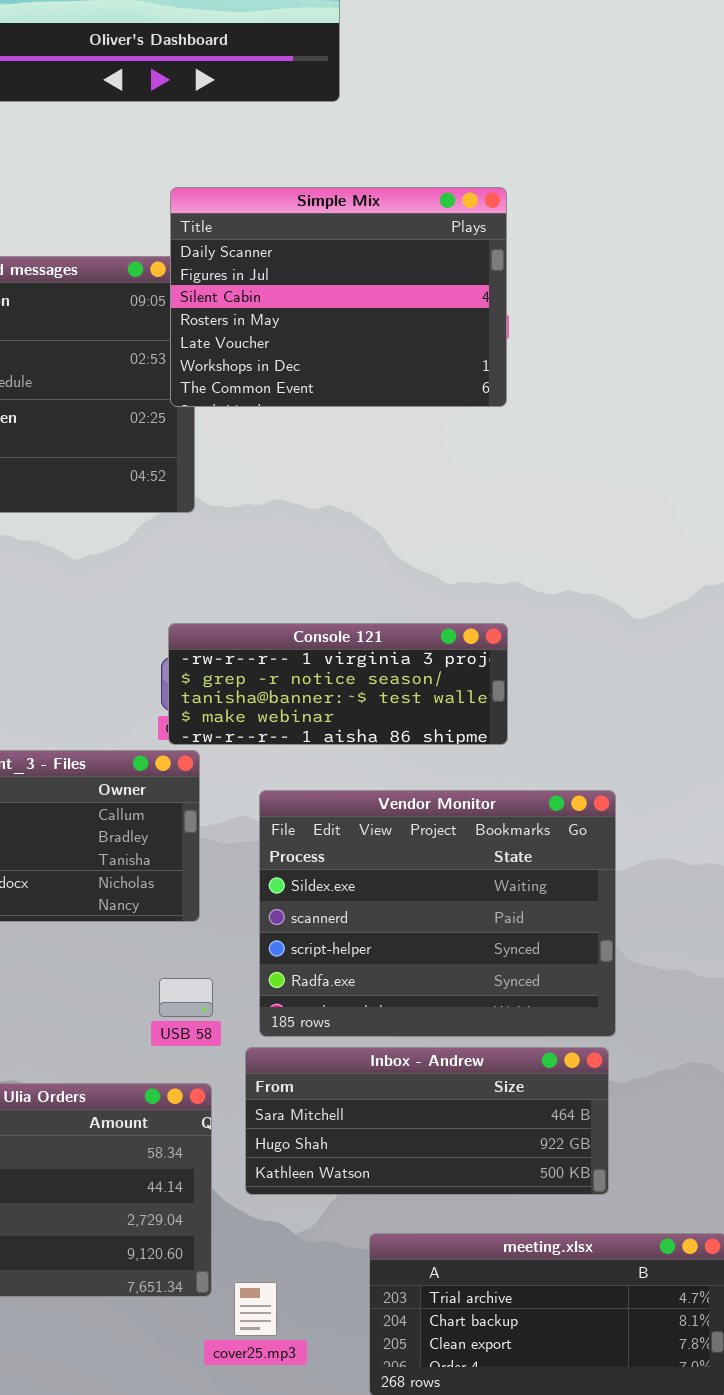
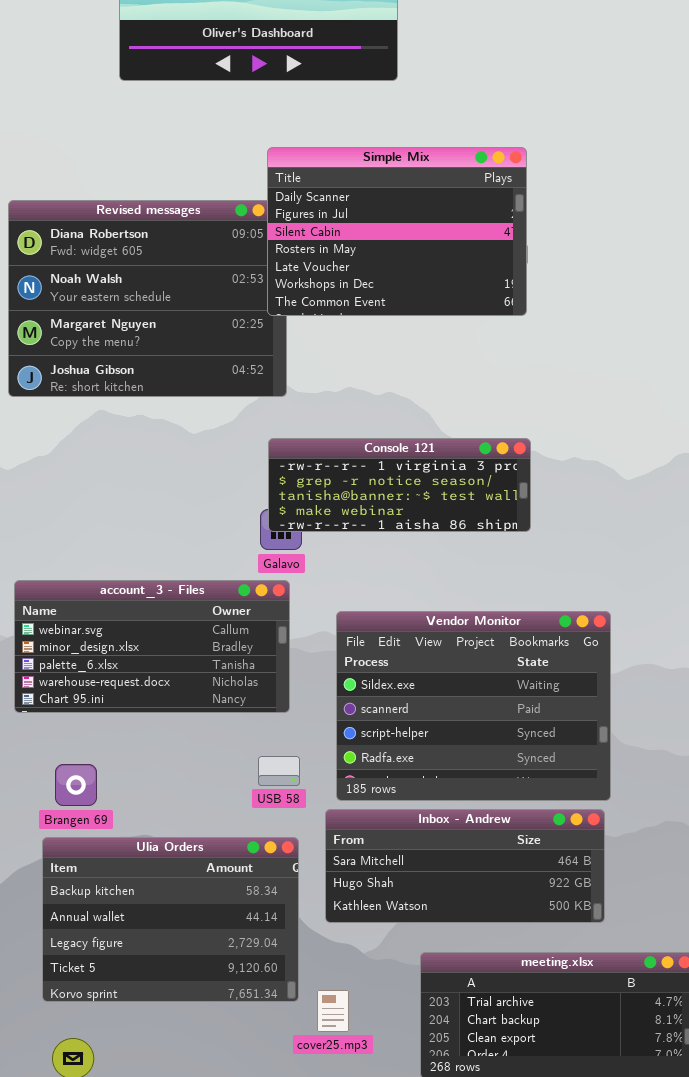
Console 121: [168,623,508,745] -> [268,438,531,532], moved

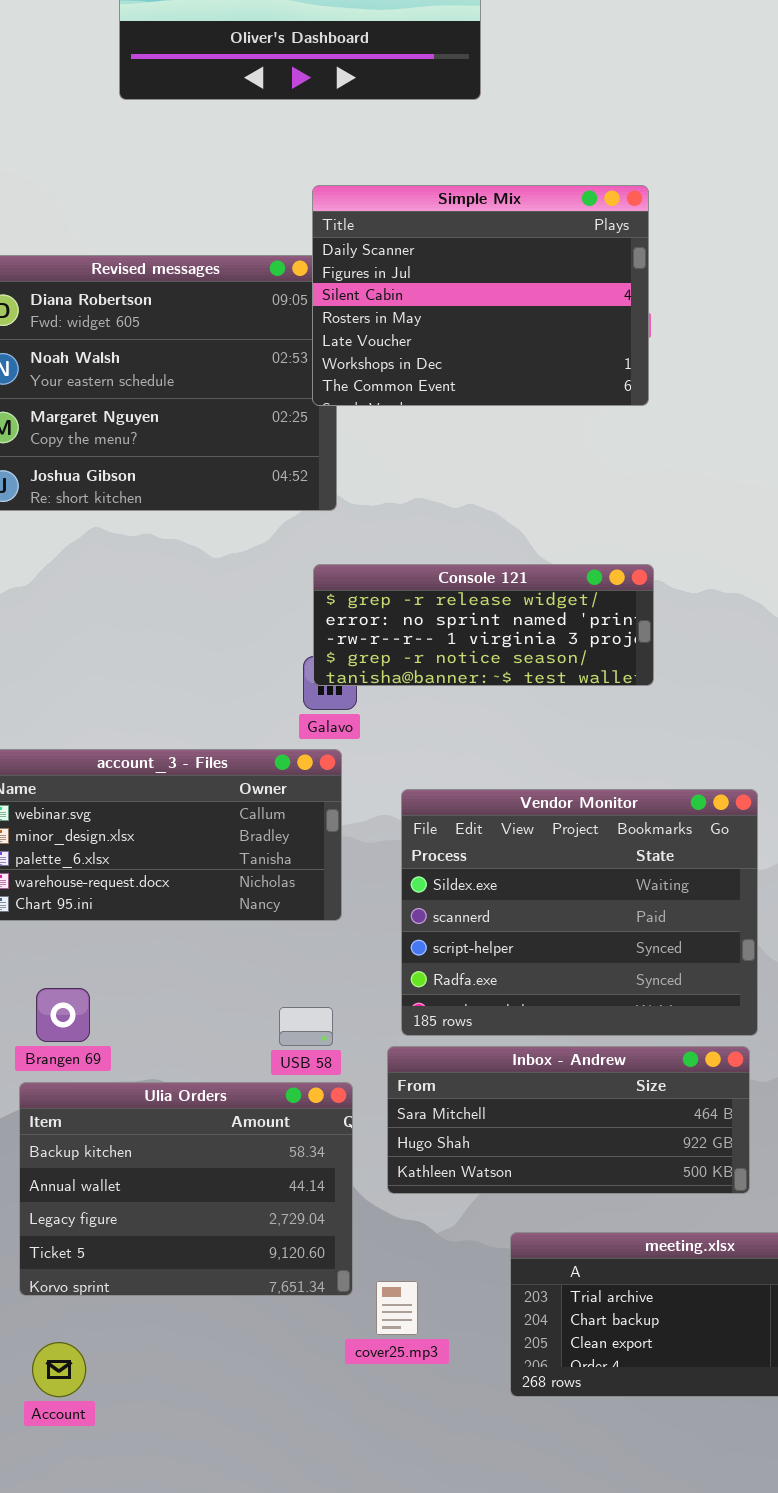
Console 121: [268,438,531,532] -> [313,564,654,686], scrolled up 2 rows
USB 58: [258,756,300,786] -> [279,1007,333,1046], moved

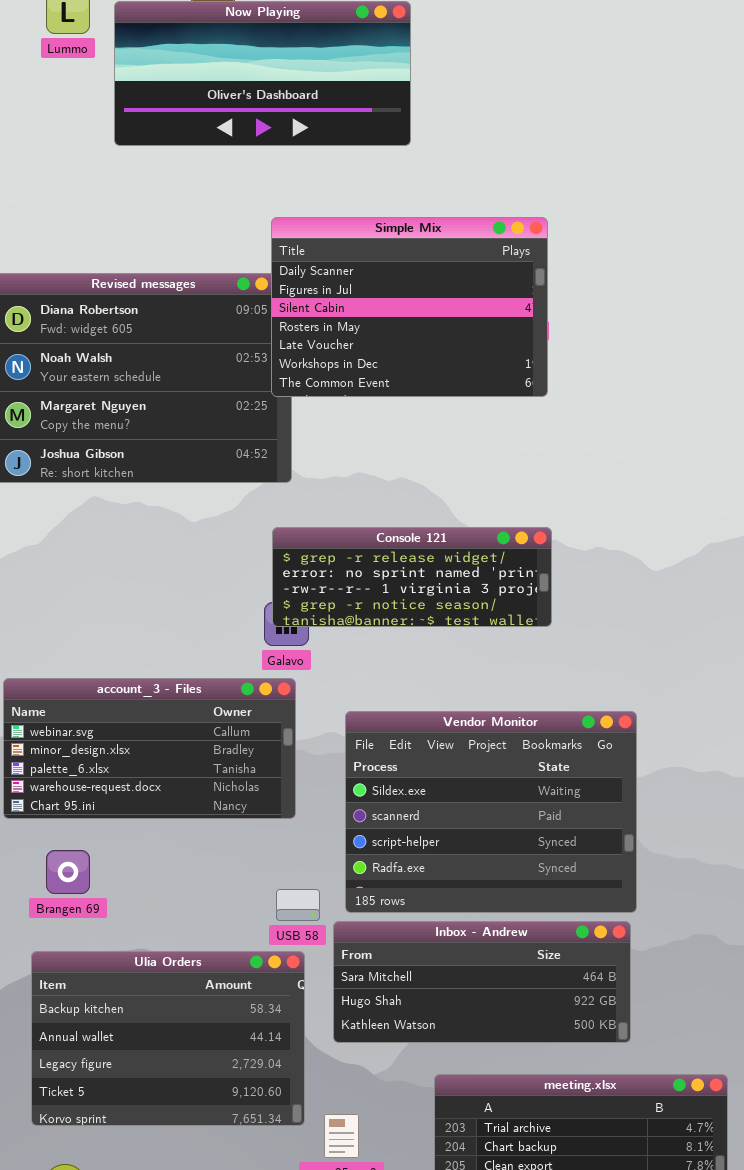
Brangen 69: [36,988,90,1042] -> [46,850,90,894], moved
USB 58: [279,1007,333,1046] -> [276,889,320,921], moved

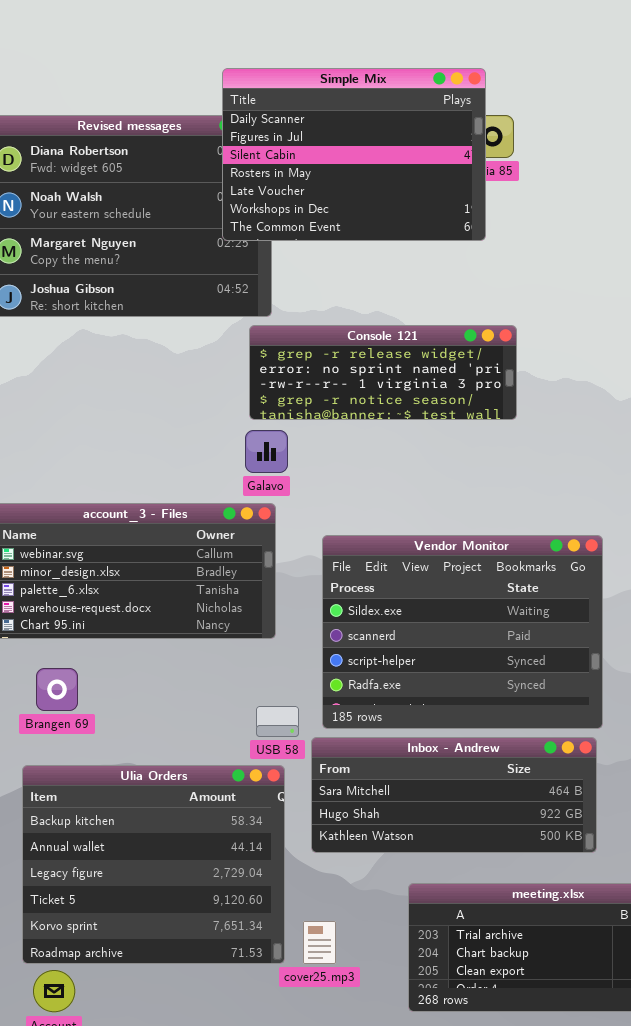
Simple Mix: [271,217,548,397] -> [222,68,486,241], moved
Console 121: [272,527,552,627] -> [249,325,517,420], moved
Ulia Orders: [31,951,305,1126] -> [22,765,285,964], resized

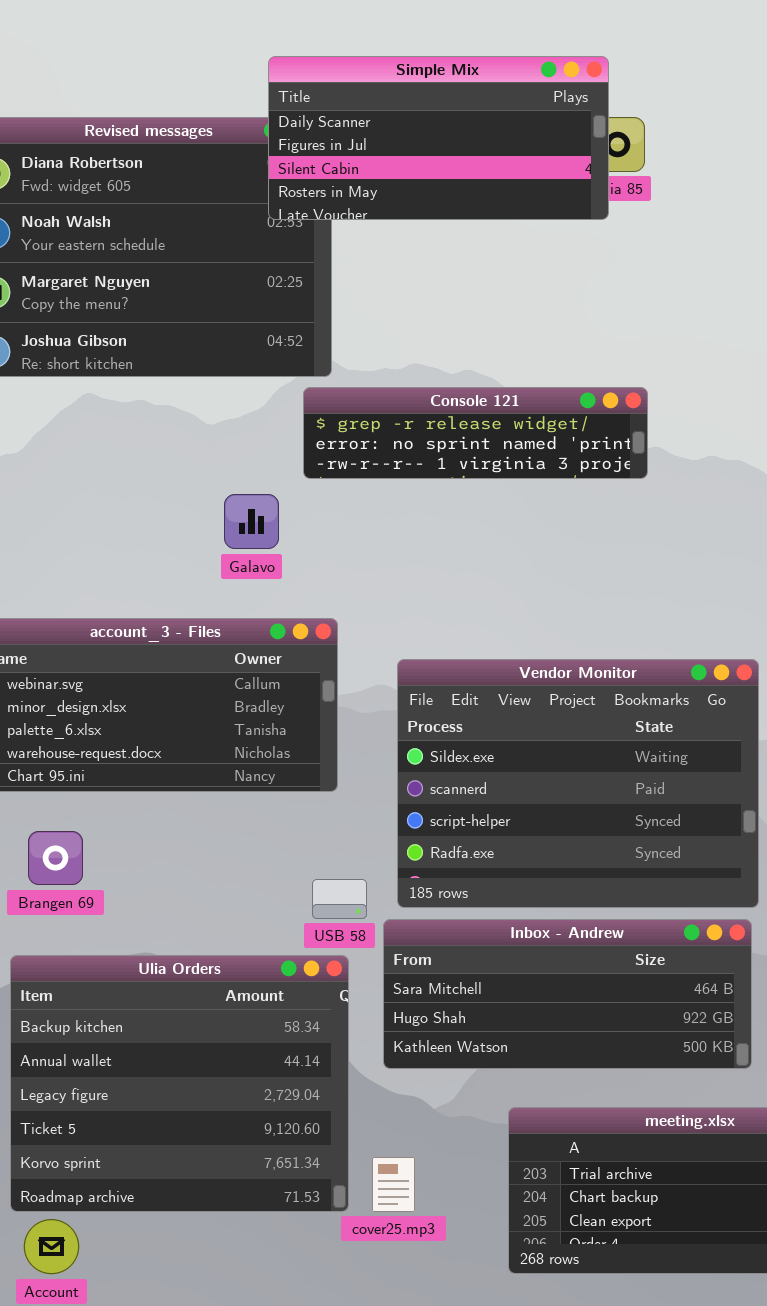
Simple Mix: [222,68,486,241] -> [268,56,609,220], resized
Console 121: [249,325,517,420] -> [303,387,648,479], resized
Galavo: [245,430,288,473] -> [224,494,279,549], moved

